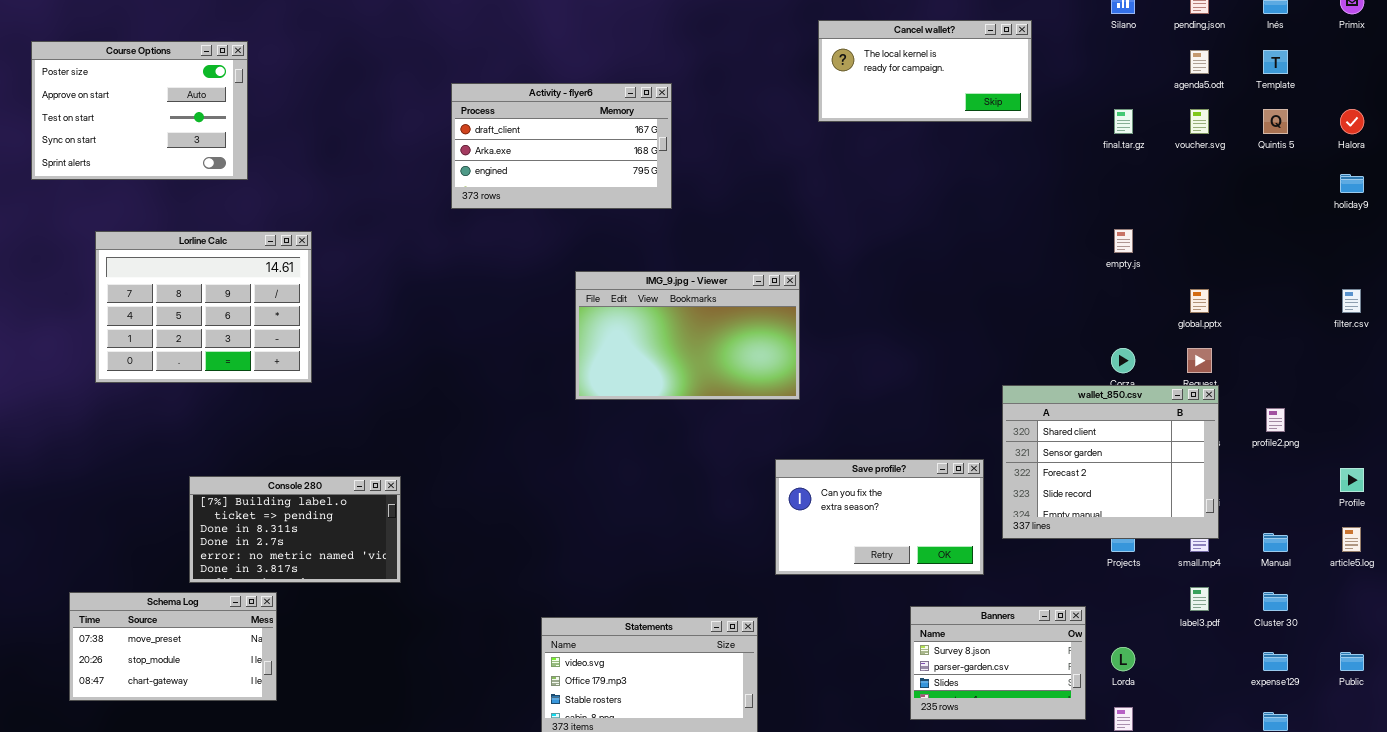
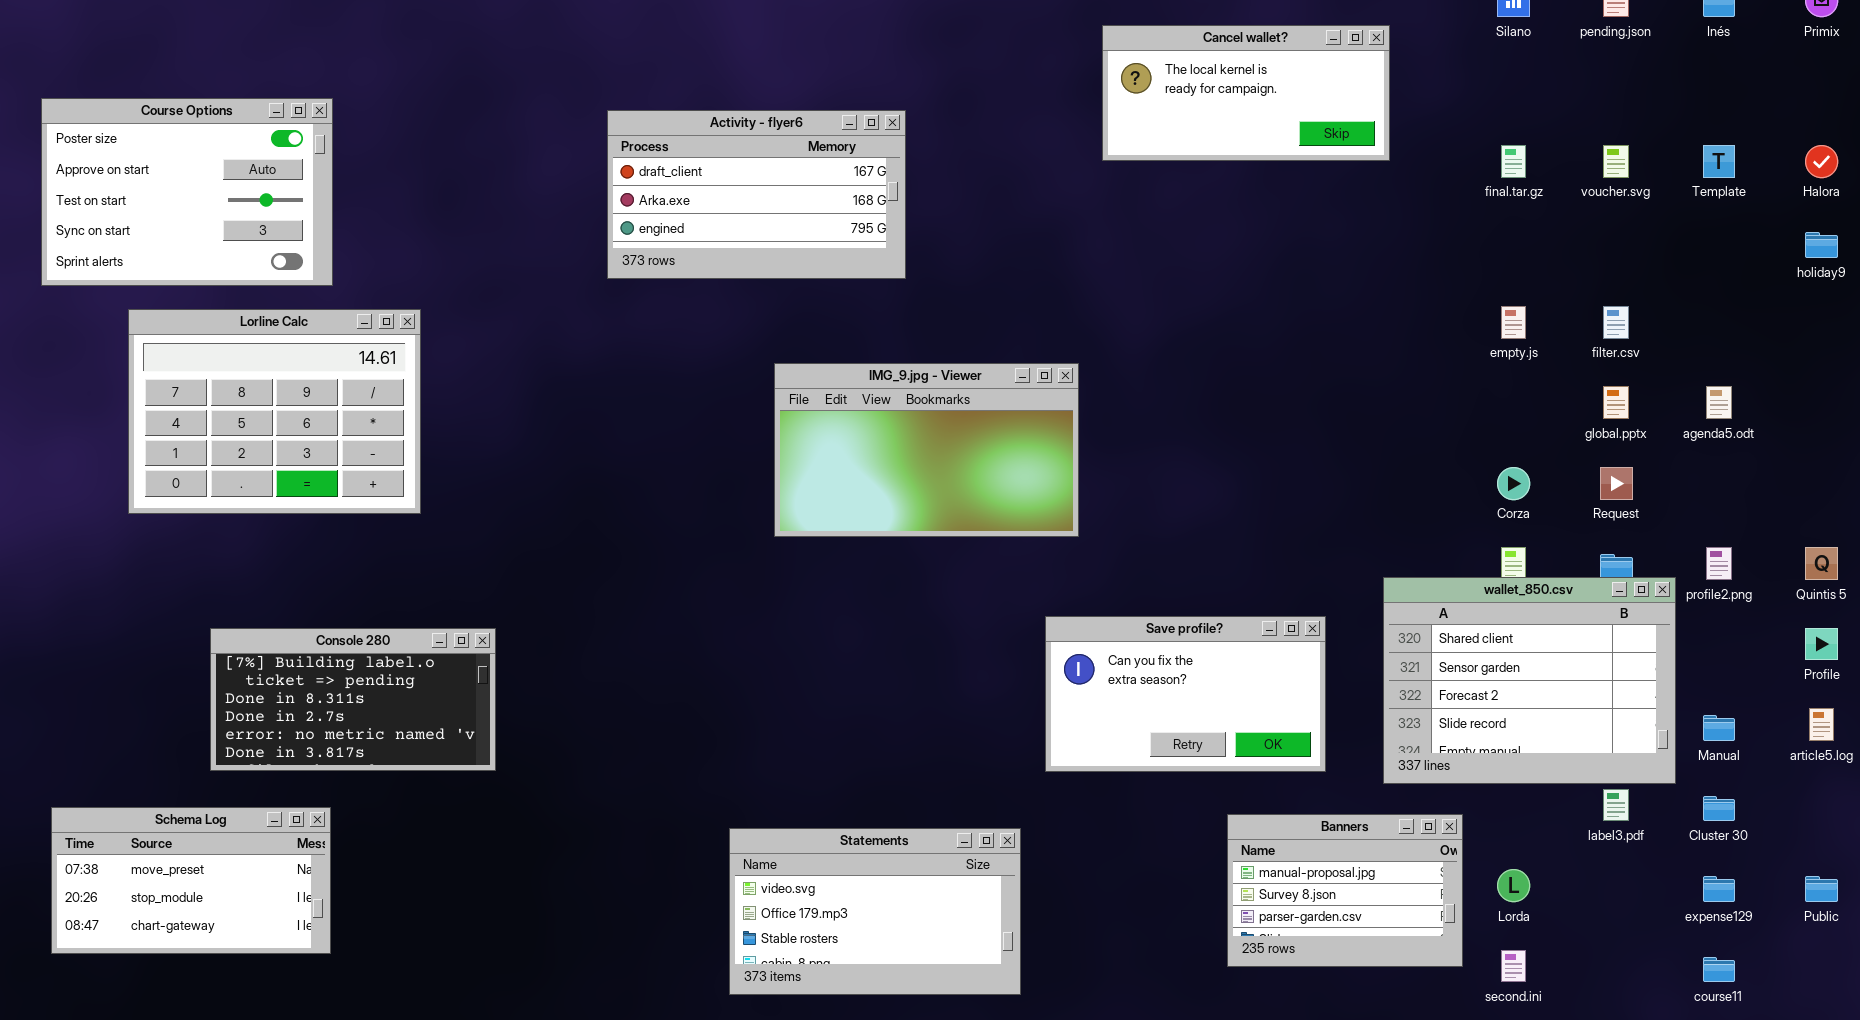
Course Options: [31,41,248,180] -> [41,98,333,286], moved
agenda5.odt: [1190,50,1209,74] -> [1706,386,1732,419], moved
Template: [1263,50,1288,74] -> [1703,145,1735,178], moved
Quintis 5: [1263,109,1288,134] -> [1805,547,1838,580], moved
filter.csv: [1342,289,1361,313] -> [1603,306,1629,339], moved
wallet_850.csv: [1002,385,1219,539] -> [1383,577,1676,784], moved
Console 280: [189,476,401,583] -> [210,628,496,771], moved
Schema Log: [69,592,277,701] -> [51,807,331,954], moved
Banners: [910,606,1086,720] -> [1227,814,1463,967], scrolled up 1 row

